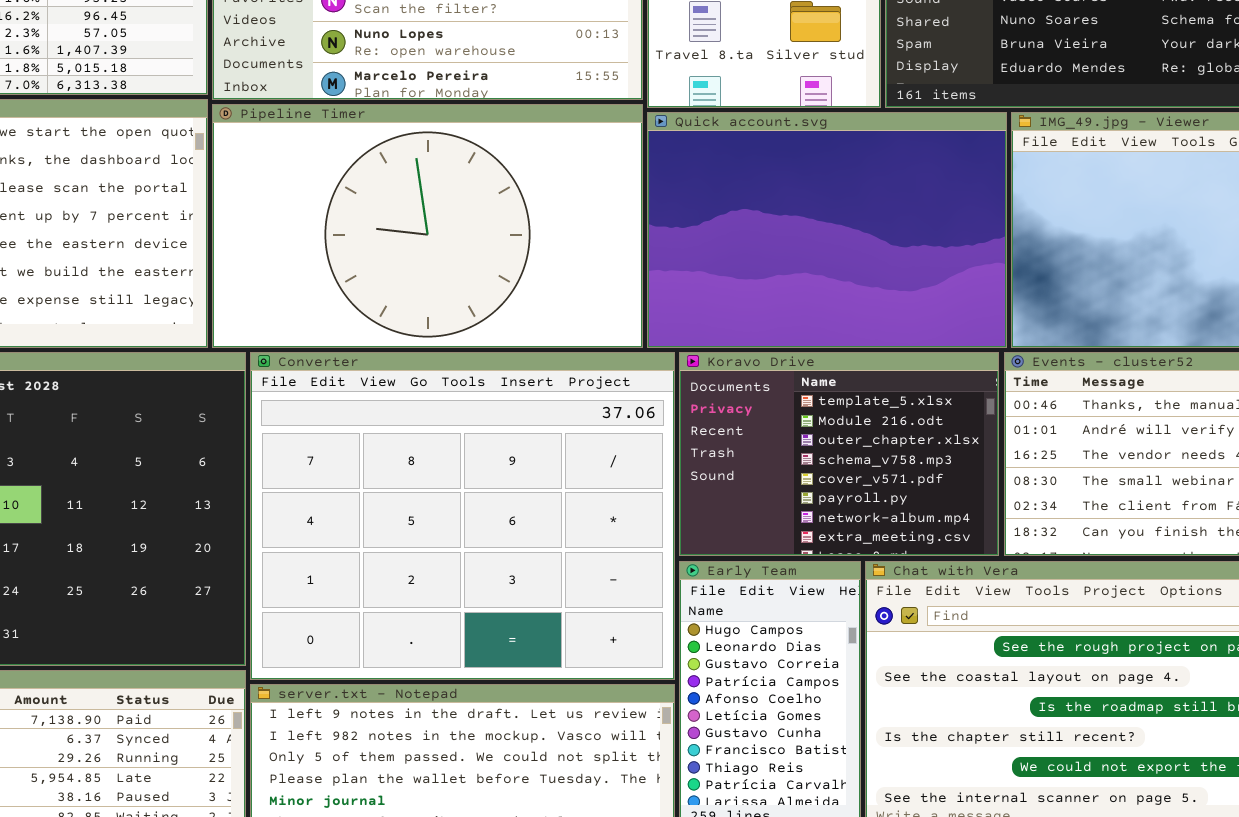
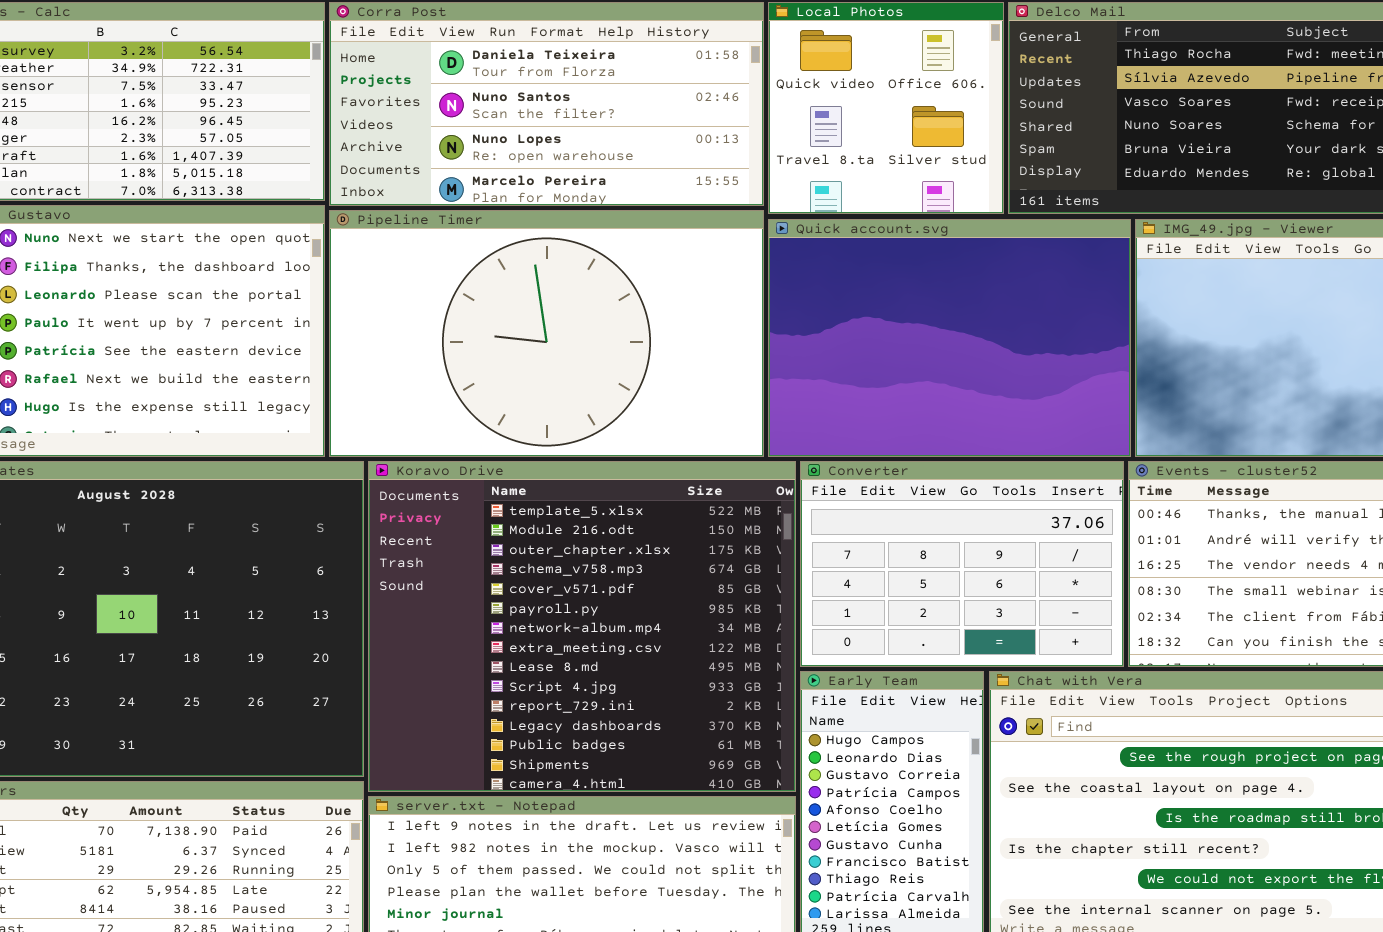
Converter: [250,352,675,680] -> [800,461,1124,667], moved, resized
Koravo Drive: [679,352,999,556] -> [368,461,796,792], moved, resized

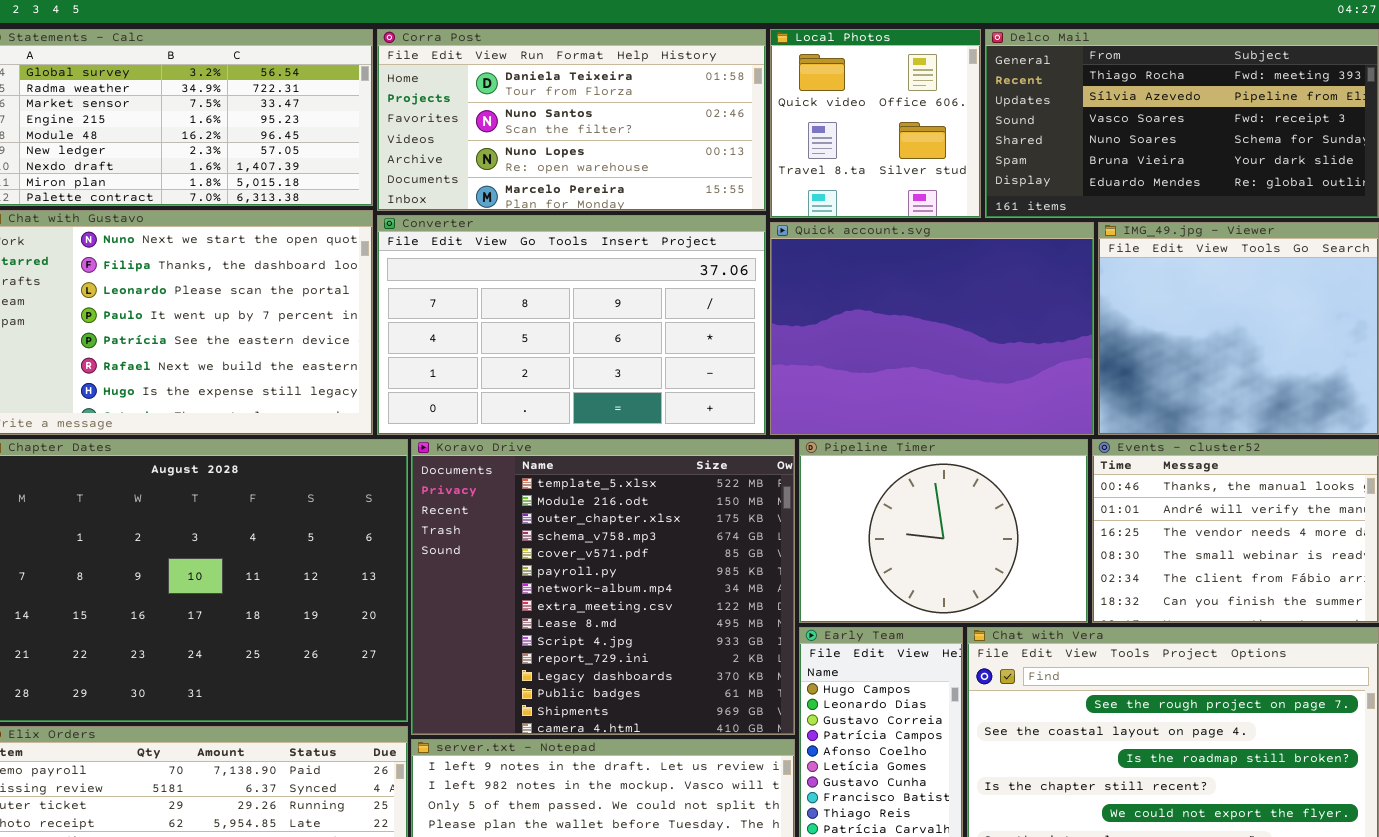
Pipeline Timer: [329,210,764,457] -> [799,439,1088,623], moved, resized
Converter: [800,461,1124,667] -> [377,215,766,435], moved, resized

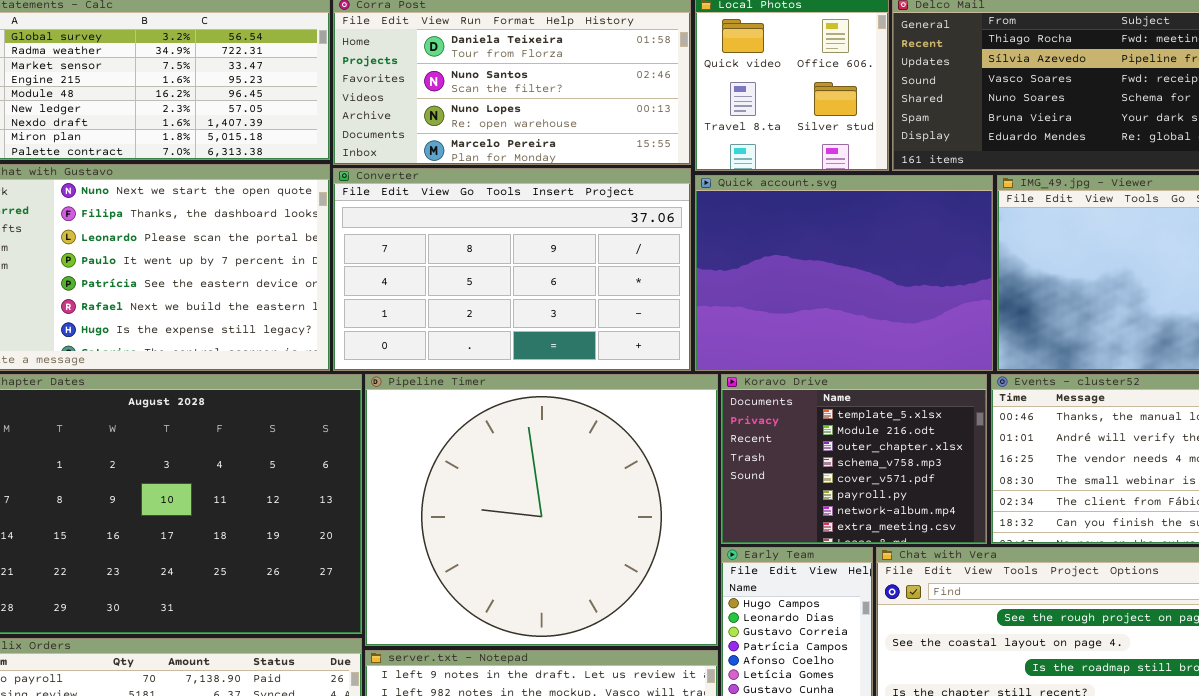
Koravo Drive: [411,439,795,735] -> [721,374,987,544], moved, resized
Pipeline Timer: [799,439,1088,623] -> [365,374,718,646], moved, resized

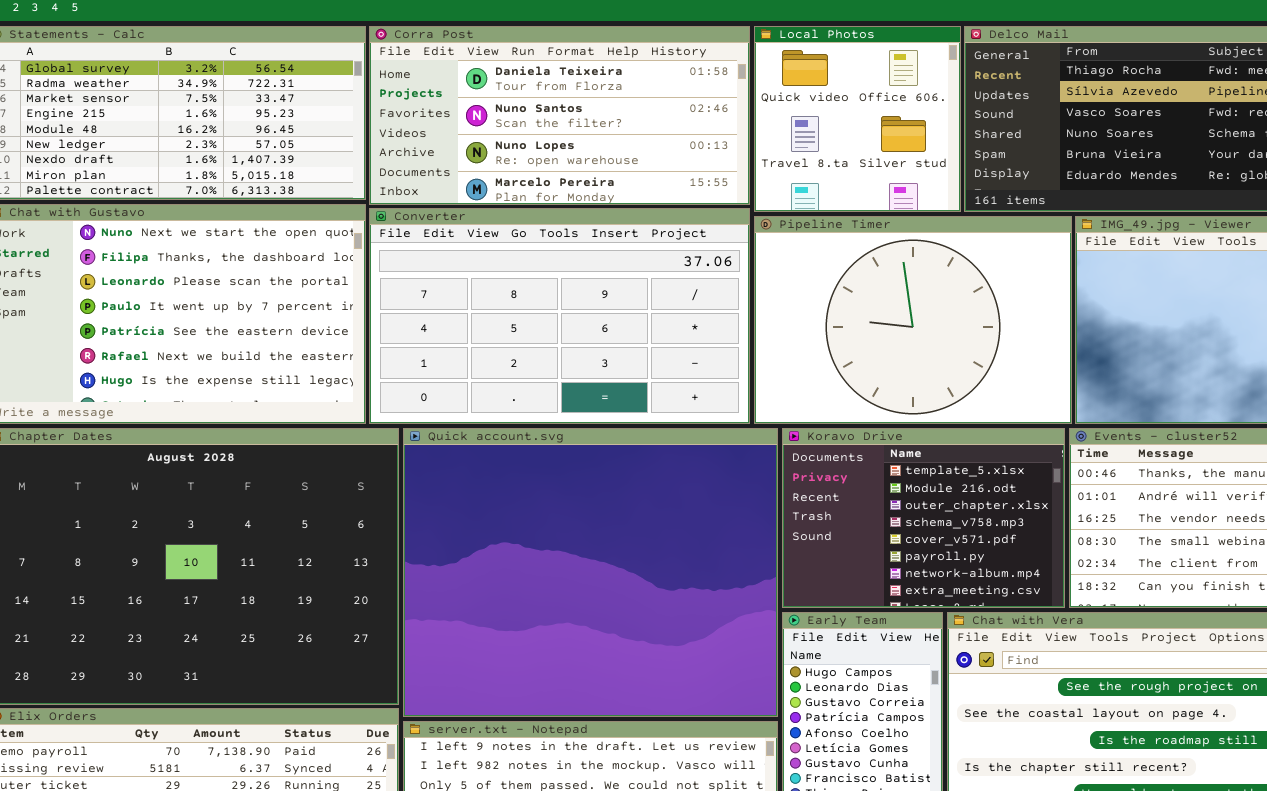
Quick account.svg: [695,175,993,371] -> [403,428,778,717], moved, resized
Pipeline Timer: [365,374,718,646] -> [754,216,1072,424], moved, resized

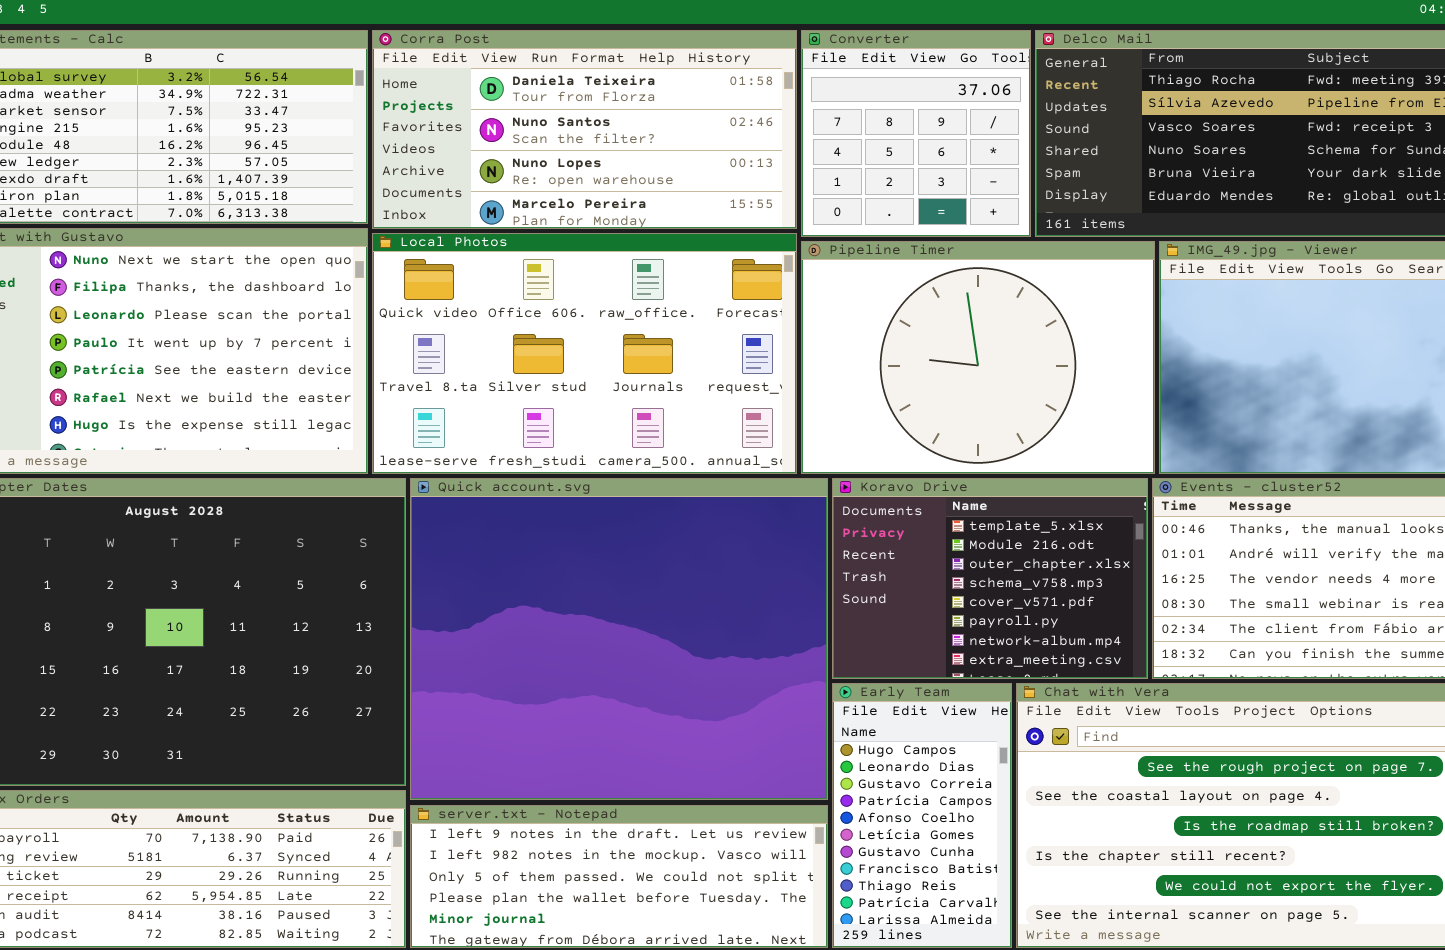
Local Photos: [754,26,961,212] -> [372,233,797,474], moved, resized
Converter: [369,208,750,424] -> [801,30,1031,237], moved, resized

